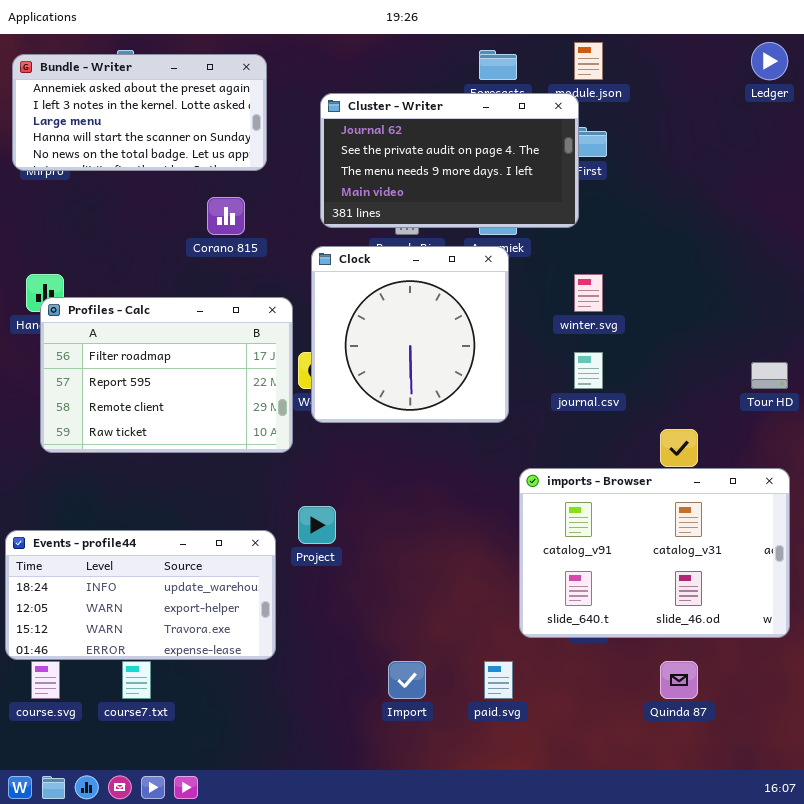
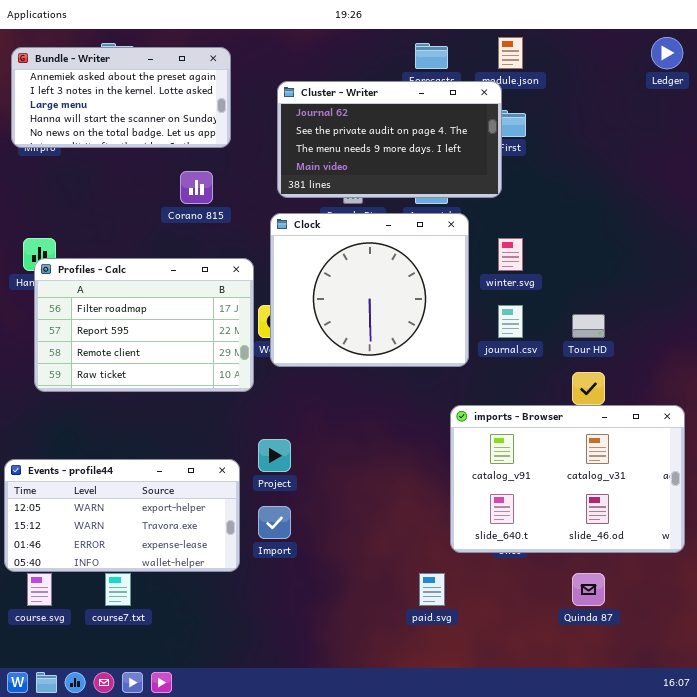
Clock: [311,246,509,423] -> [270,213,469,367], resized
Tour HD: [751,362,788,389] -> [572,314,605,338], moved
Events - profile44: [5,530,276,660] -> [4,459,240,572], scrolled down 1 row
Import: [388,661,426,699] -> [258,506,291,539], moved

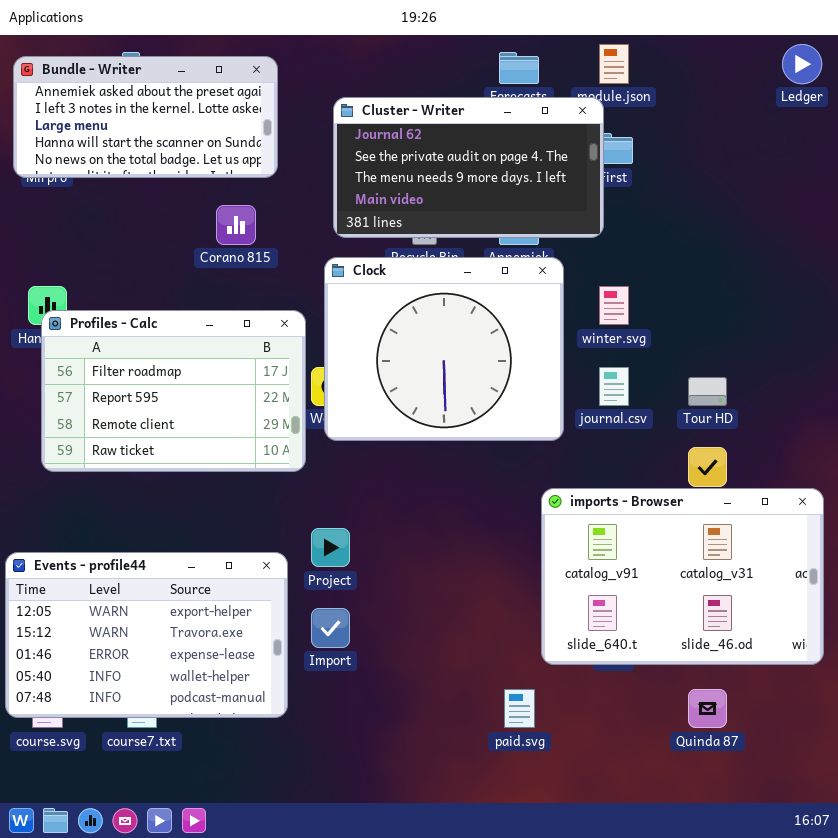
Events - profile44: [4,459,240,572] -> [5,552,288,718], resized

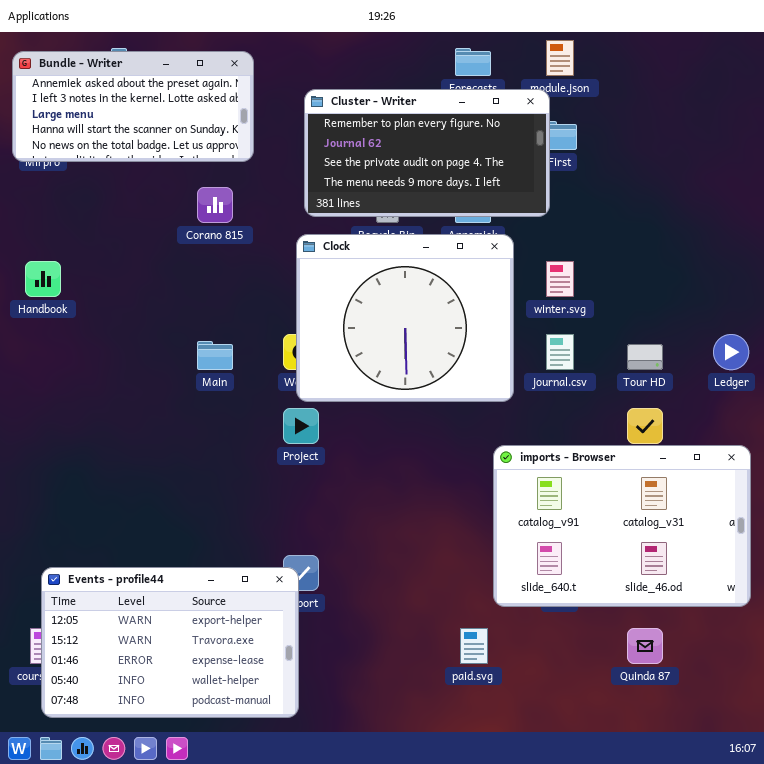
Ledger: [782,44,822,84] -> [713,334,749,370], moved
Cluster - Writer: [333,97,604,238] -> [304,89,550,217], scrolled up 1 row
Profiles - Calc: [41,310,306,472] -> none, closed
Project: [311,528,350,567] -> [283,408,319,444], moved
Events - profile44: [5,552,288,718] -> [41,567,299,718], moved

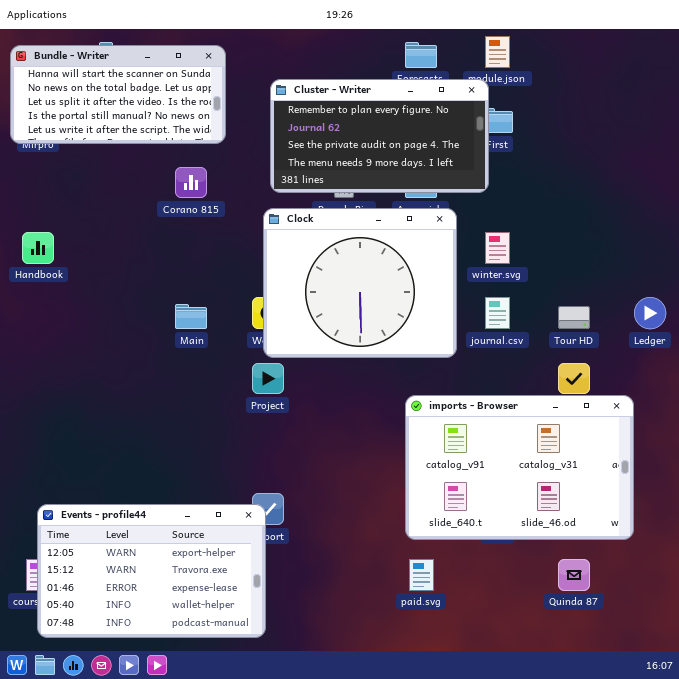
Bundle - Writer: [12,51,254,162] -> [10,45,226,144], scrolled down 3 rows
imports - Browser: [493,445,751,607] -> [405,395,634,540], moved

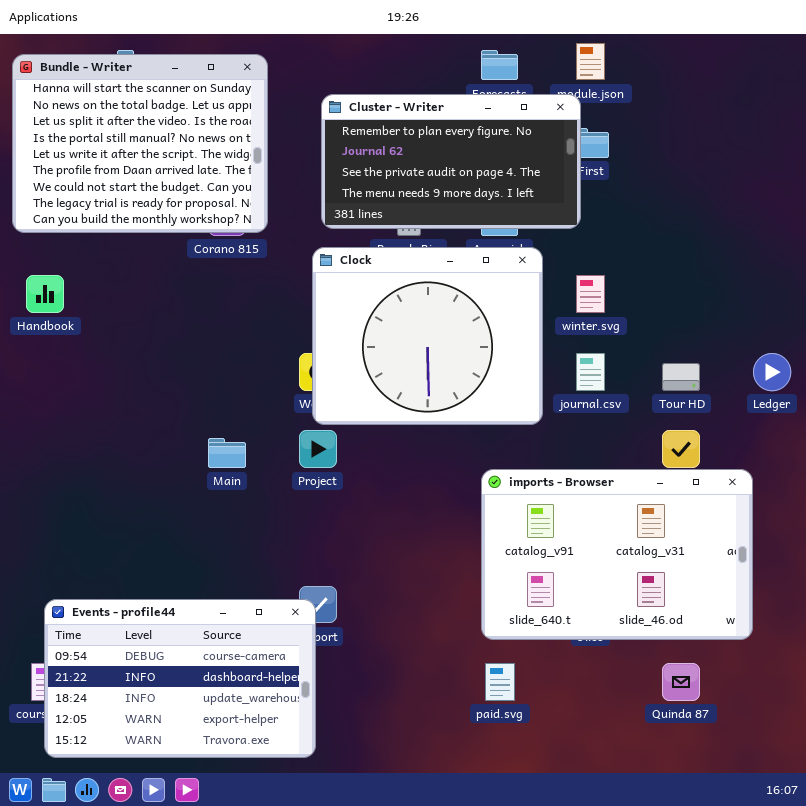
Bundle - Writer: [10,45,226,144] -> [12,54,268,233], resized
Main: [175,304,207,329] -> [208,438,246,468], moved
Events - profile44: [37,504,266,638] -> [44,599,316,758], scrolled up 3 rows

